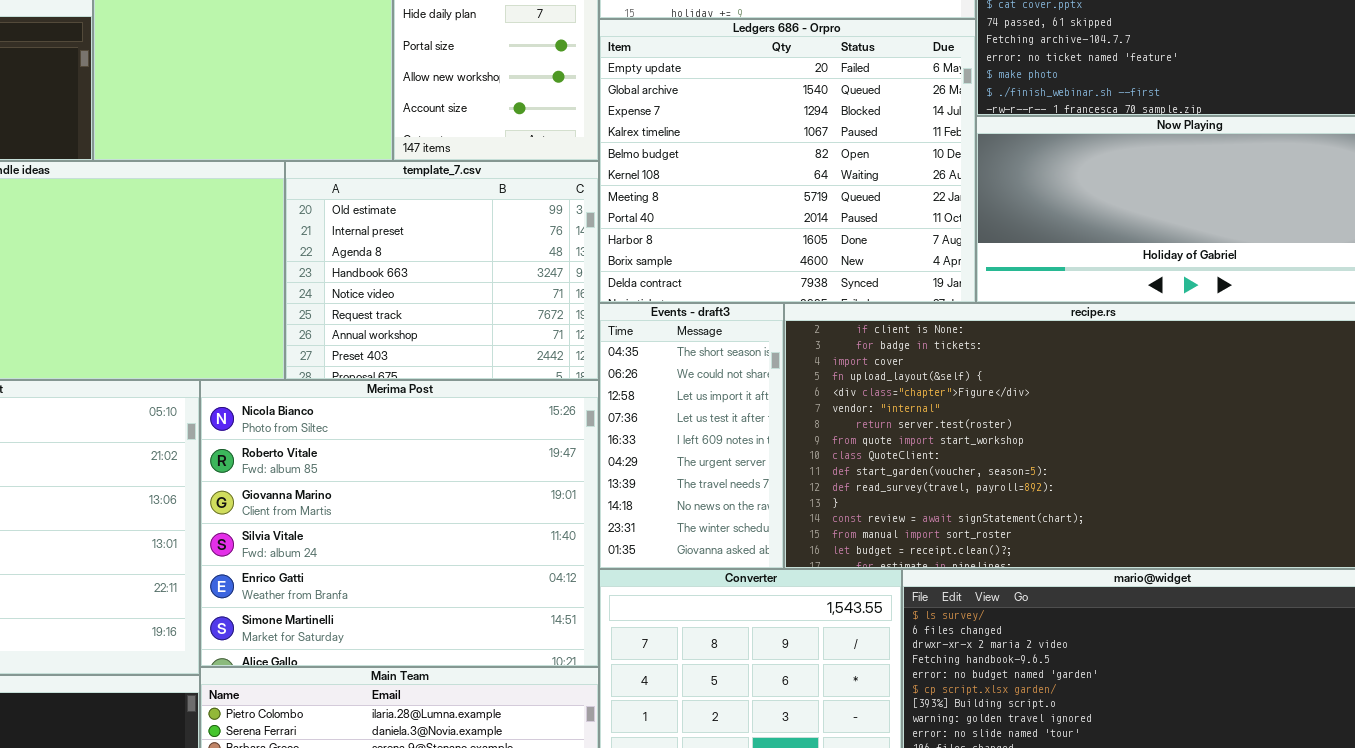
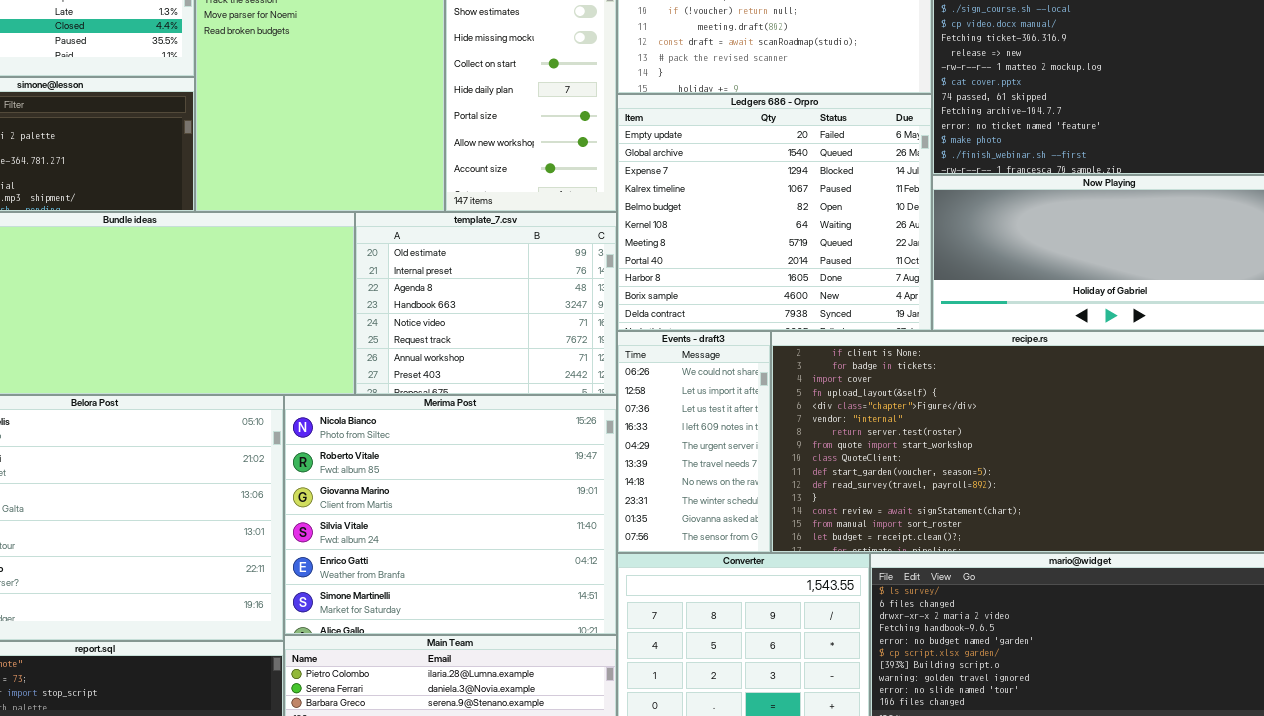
Events - draft3: [599,303,784,569] -> [617,331,771,553], scrolled down 1 row

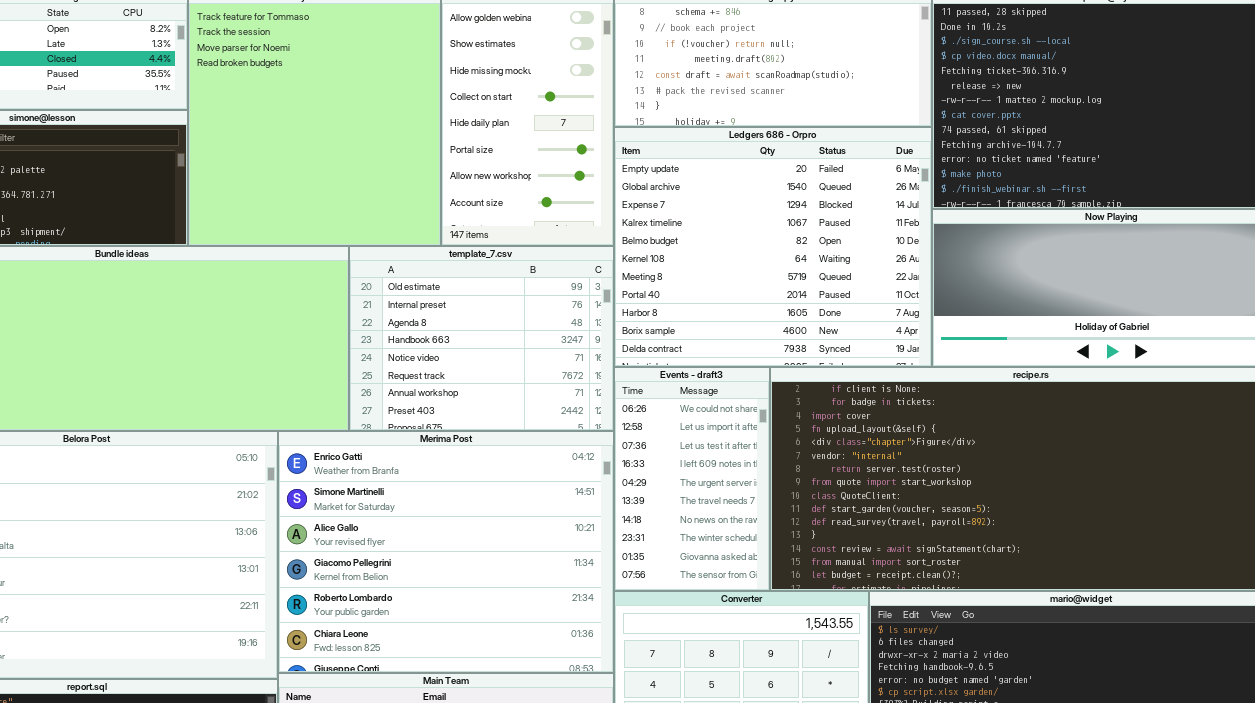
Merima Post: [284,395,617,635] -> [278,431,614,673], scrolled down 4 rows

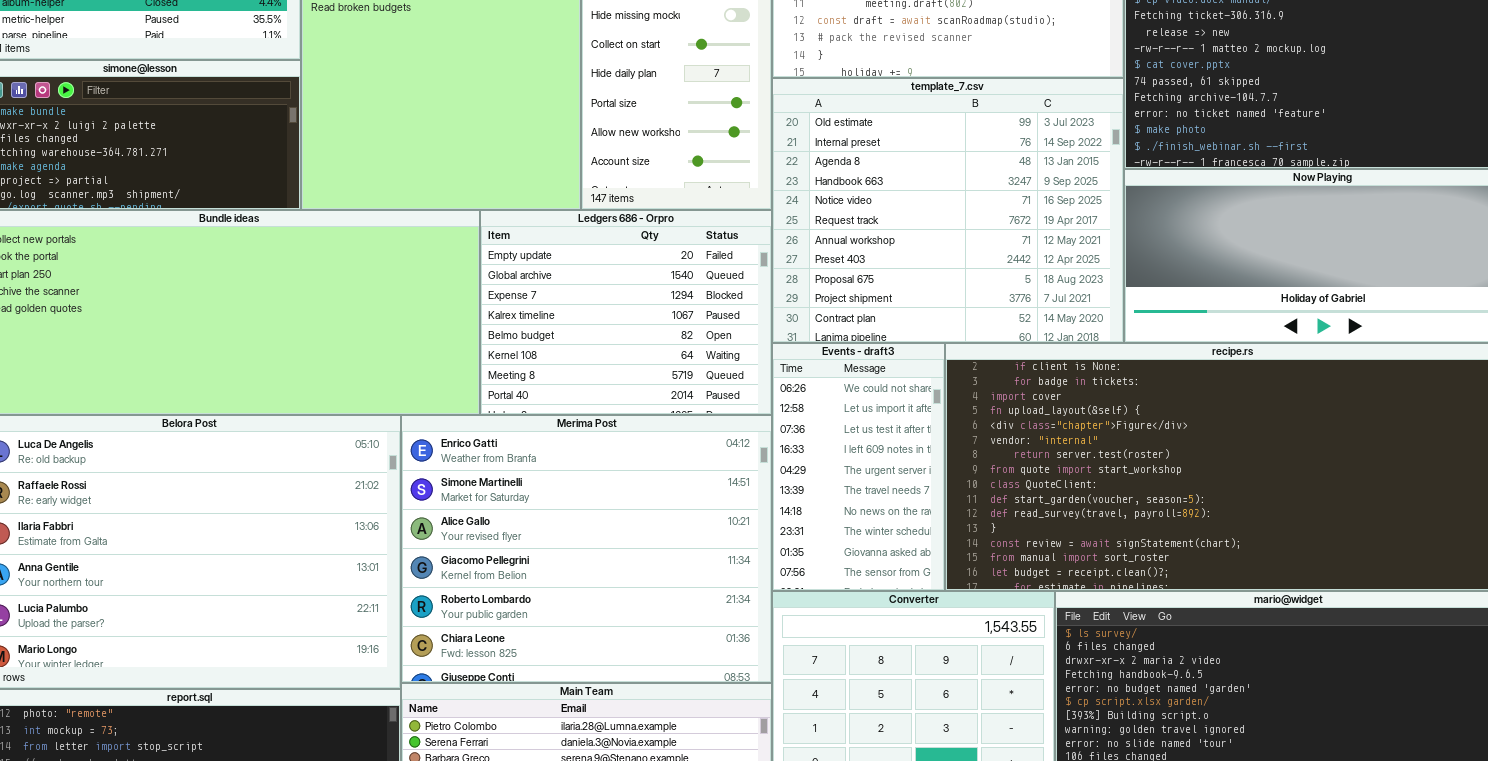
Ledgers 686 - Orpro: [614,127,932,367] -> [480,210,772,415], moved, resized
template_7.csv: [349,246,614,431] -> [772,78,1124,343], moved, resized

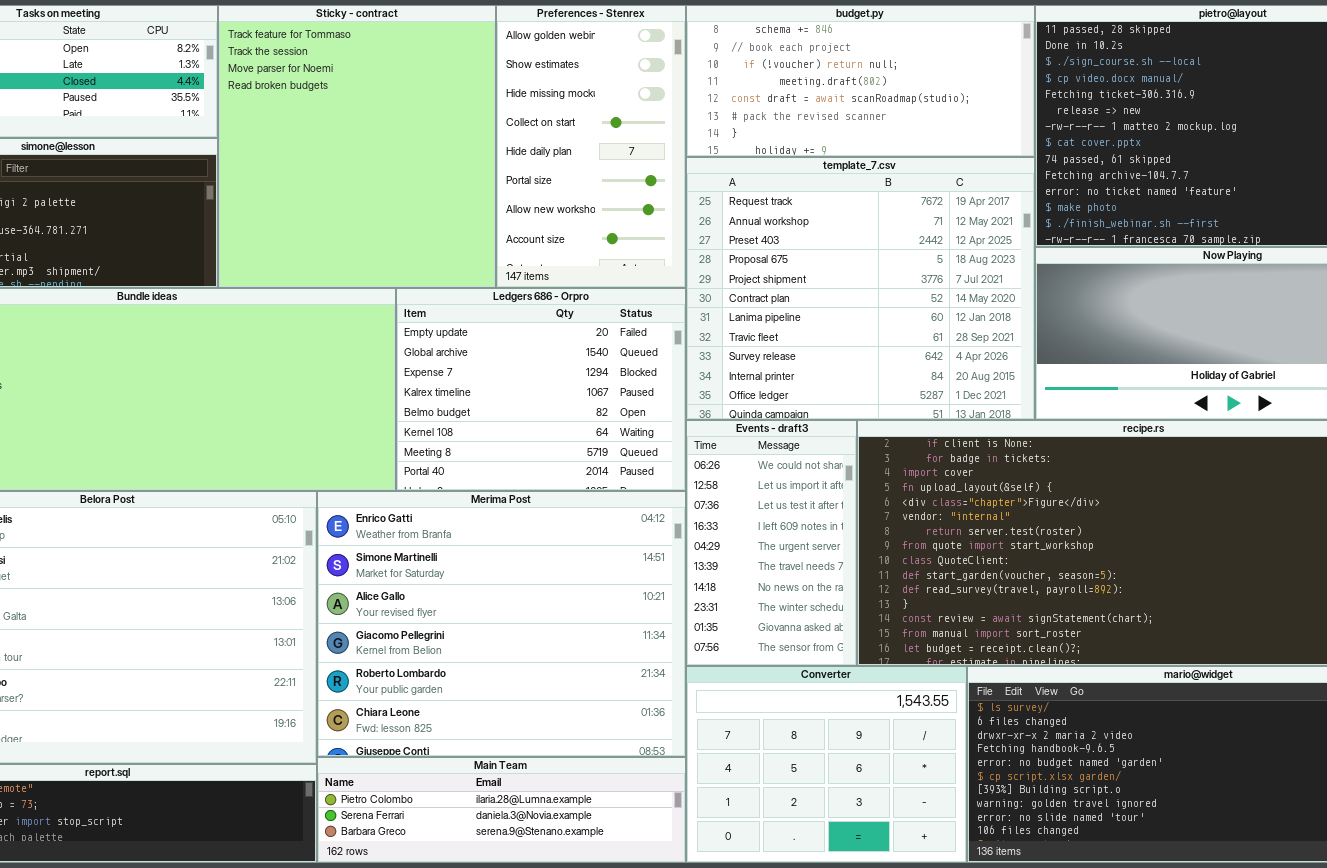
template_7.csv: [772,78,1124,343] -> [686,157,1035,420], scrolled down 5 rows

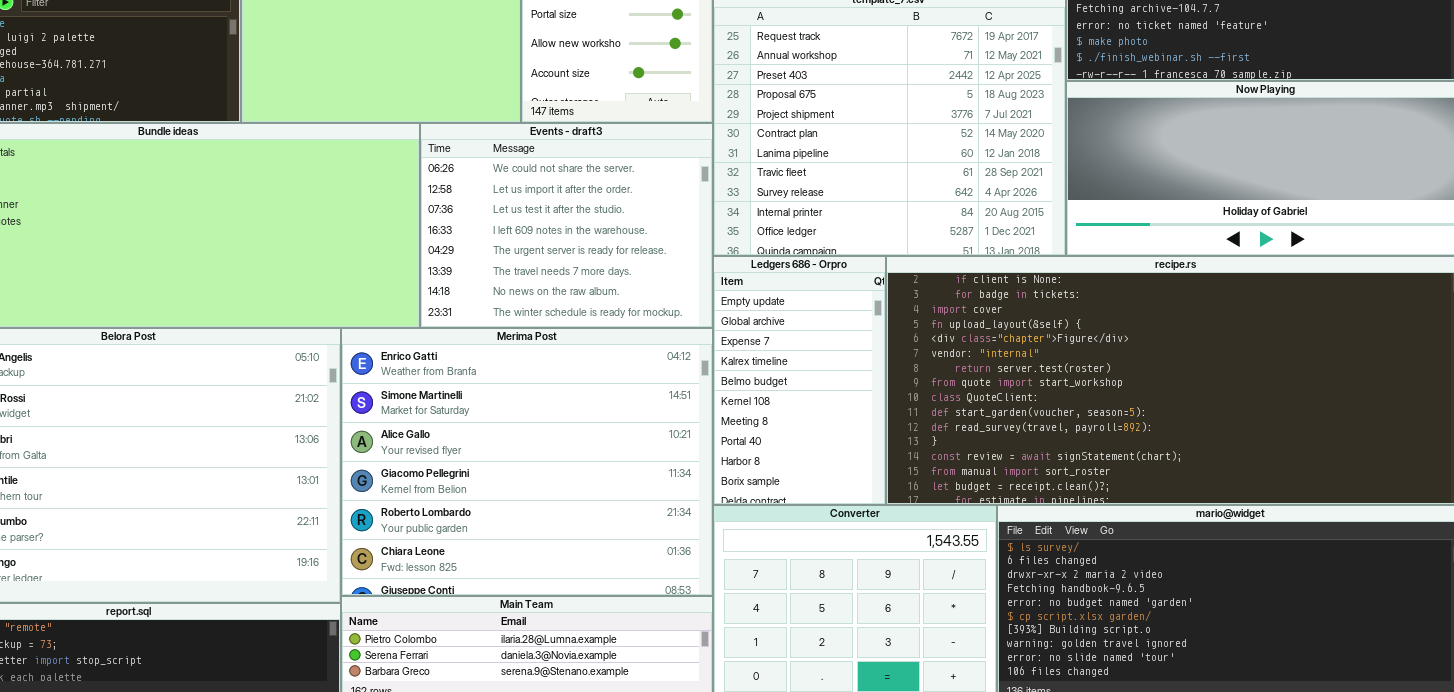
Ledgers 686 - Orpro: [396,288,686,491] -> [713,256,886,505], moved, resized
Events - draft3: [686,420,857,666] -> [420,123,713,328], moved, resized

